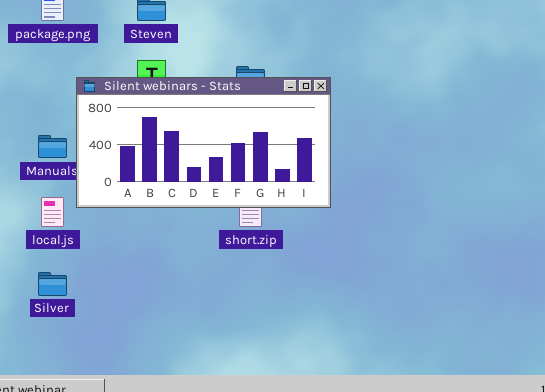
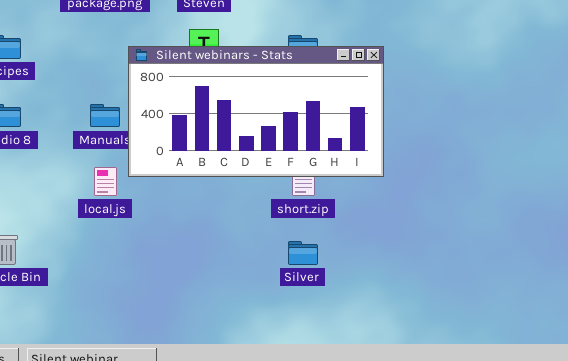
Silver: [38,272,67,296] -> [288,241,318,265], moved

